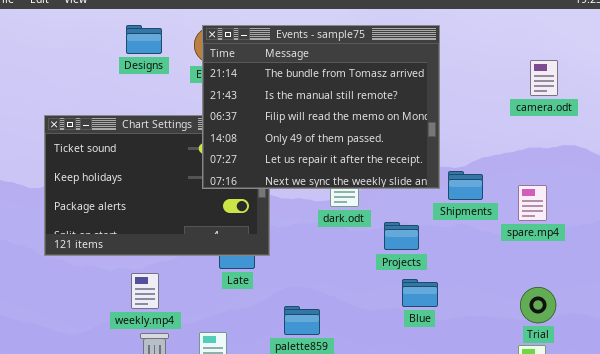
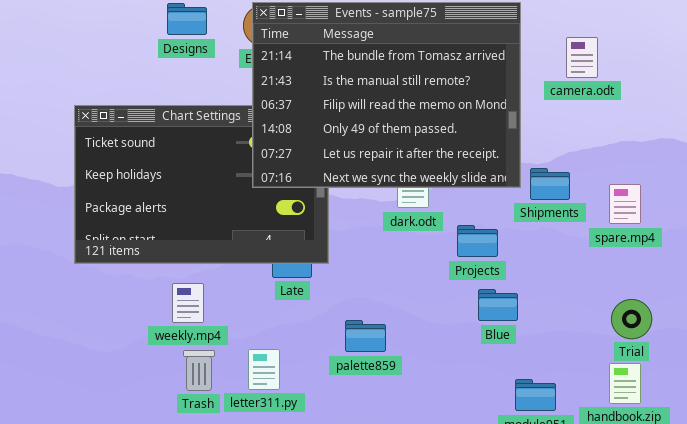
camera.odt: [530,60,558,96] -> [566,37,598,78], moved

